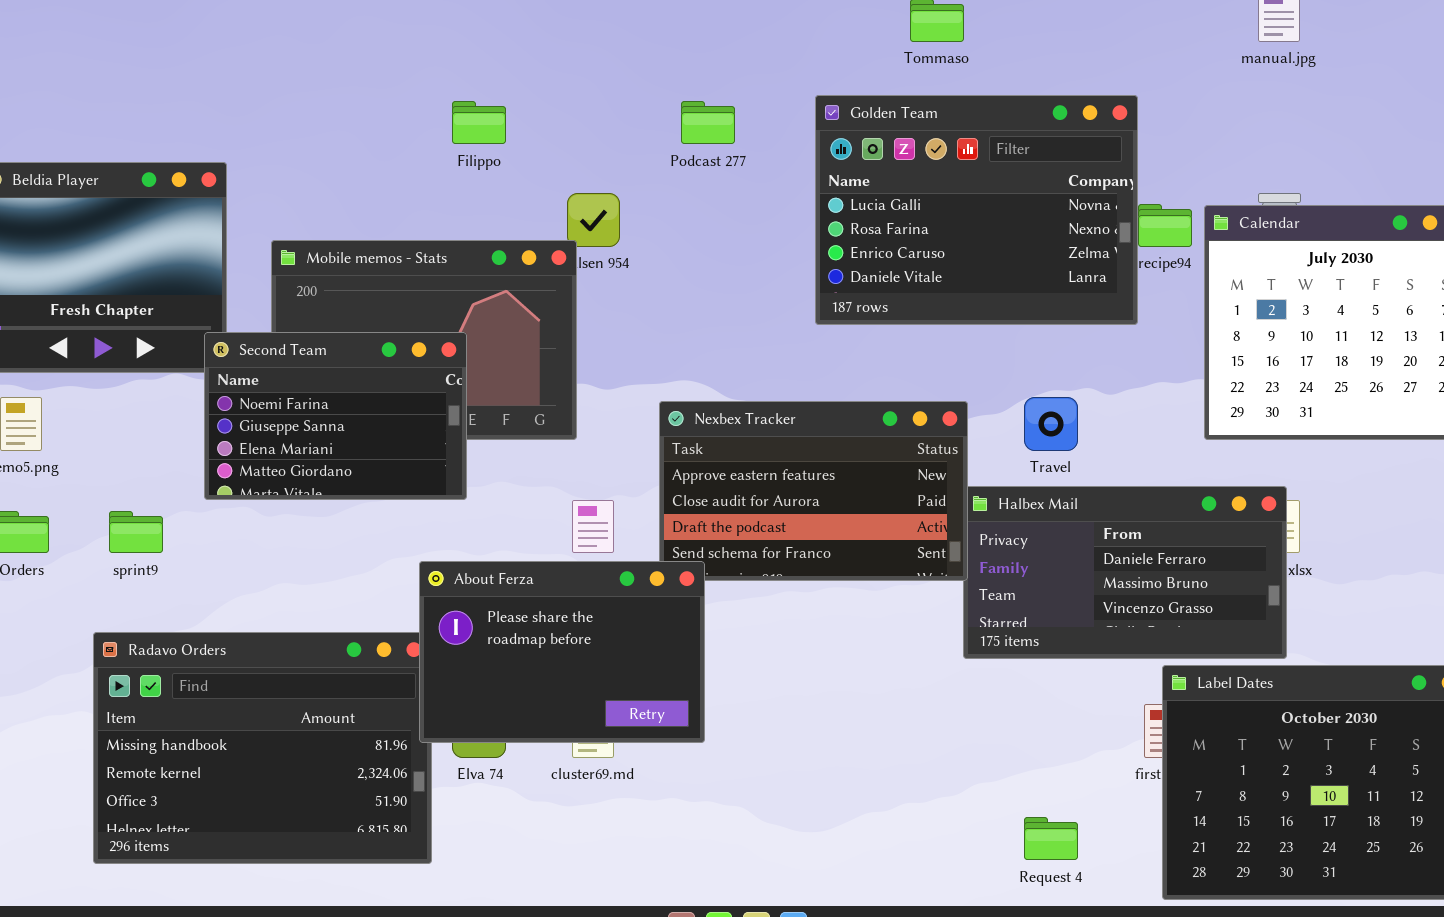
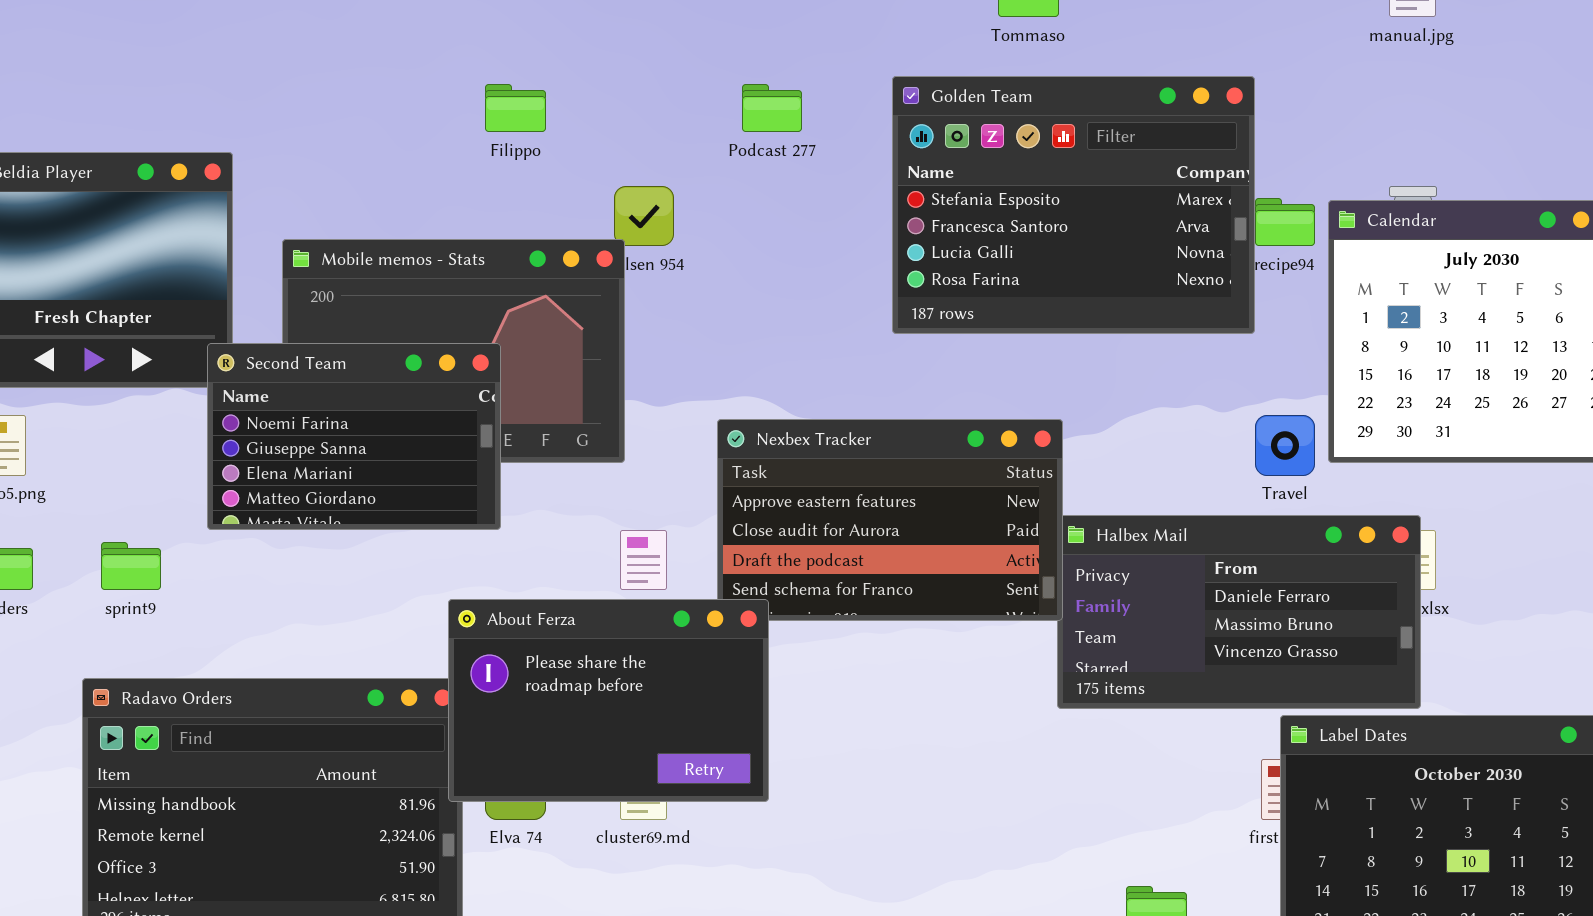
Golden Team: [815,95,1138,325] -> [892,76,1255,334], scrolled up 2 rows
Travel: [1024,397,1078,451] -> [1255,415,1315,476], moved

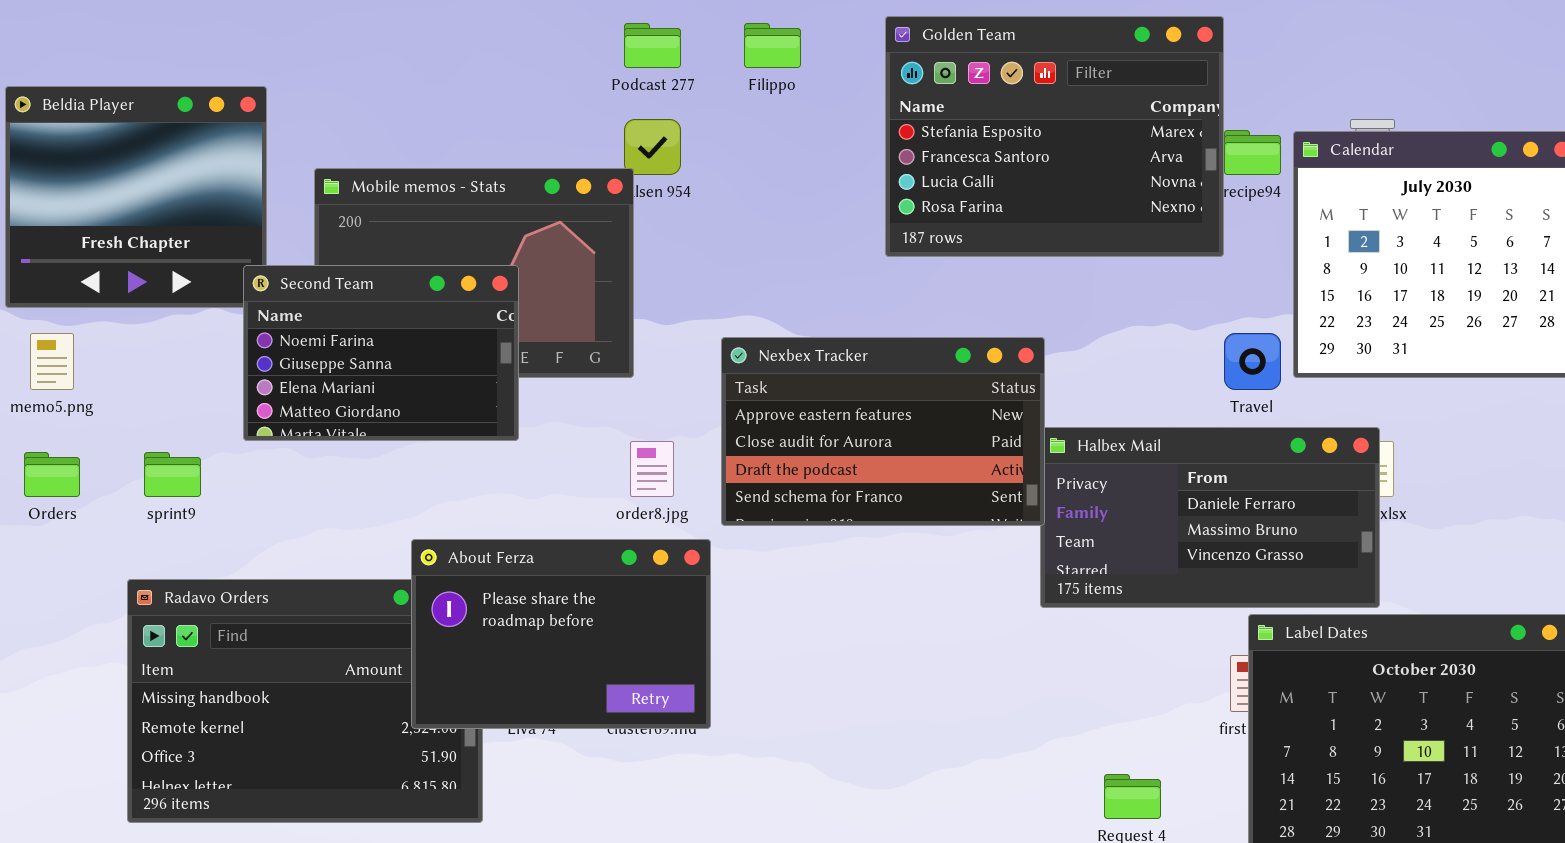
Filippo: [485,84,546,132] -> [744,23,801,68], moved
Podcast 277: [742,84,802,132] -> [624,23,681,68], moved
About Ferza: [448,599,769,802] -> [411,539,711,729], moved

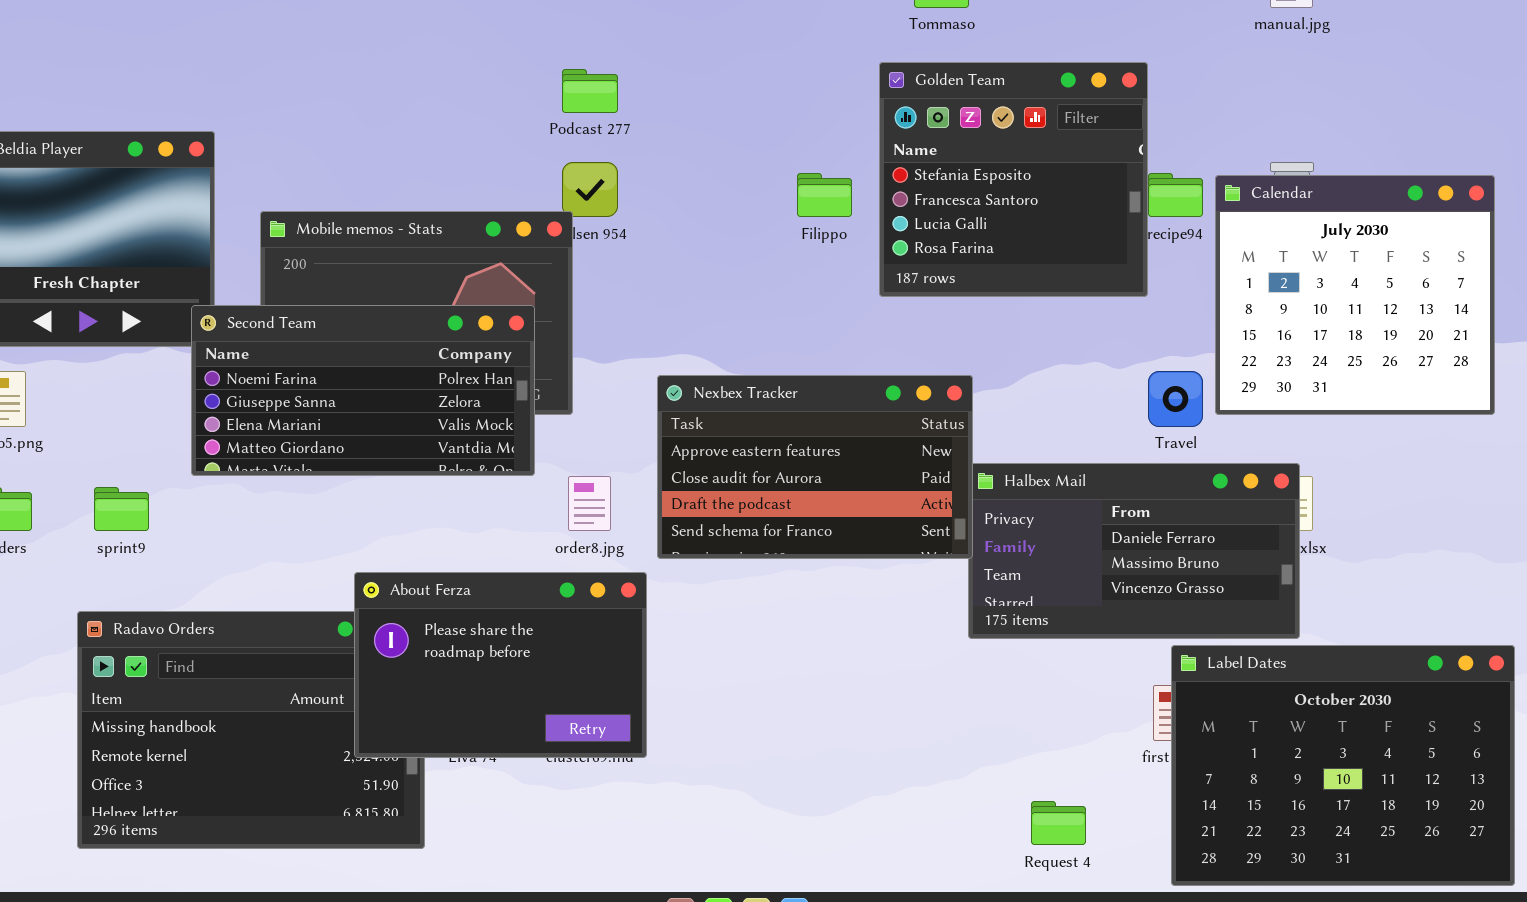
Golden Team: [885,16,1224,257] -> [879,62,1148,297], resized
Filippo: [744,23,801,68] -> [797,173,852,217], moved
Second Team: [243,265,519,441] -> [191,305,535,476], resized

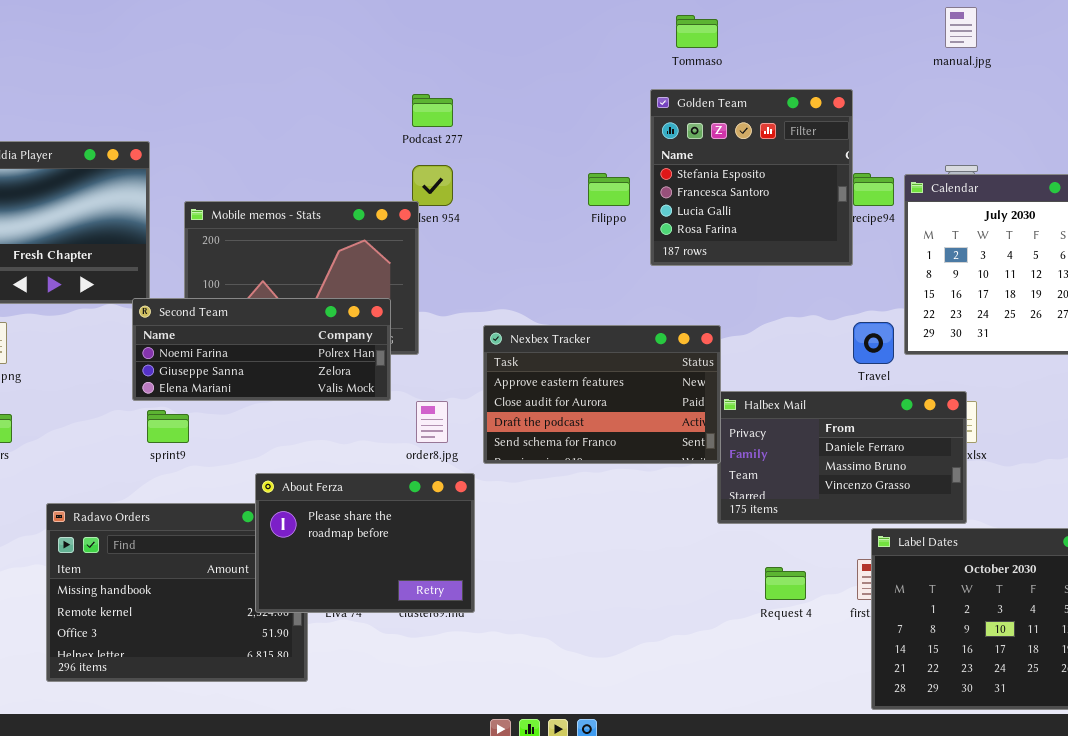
Second Team: [191,305,535,476] -> [132,298,391,401], resized
sprint9: [94,487,149,531] -> [147,410,189,443], moved
Request 4: [1031,801,1086,845] -> [765,567,806,600], moved

